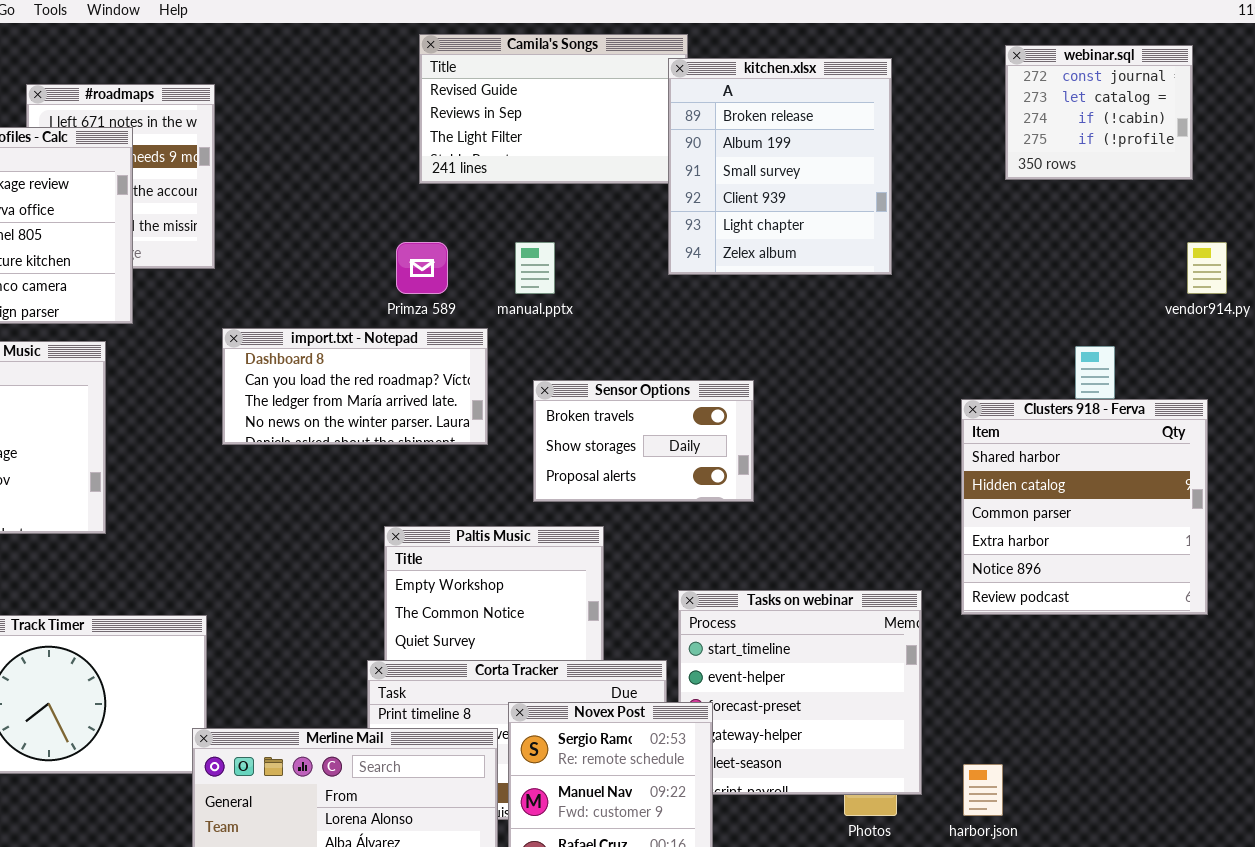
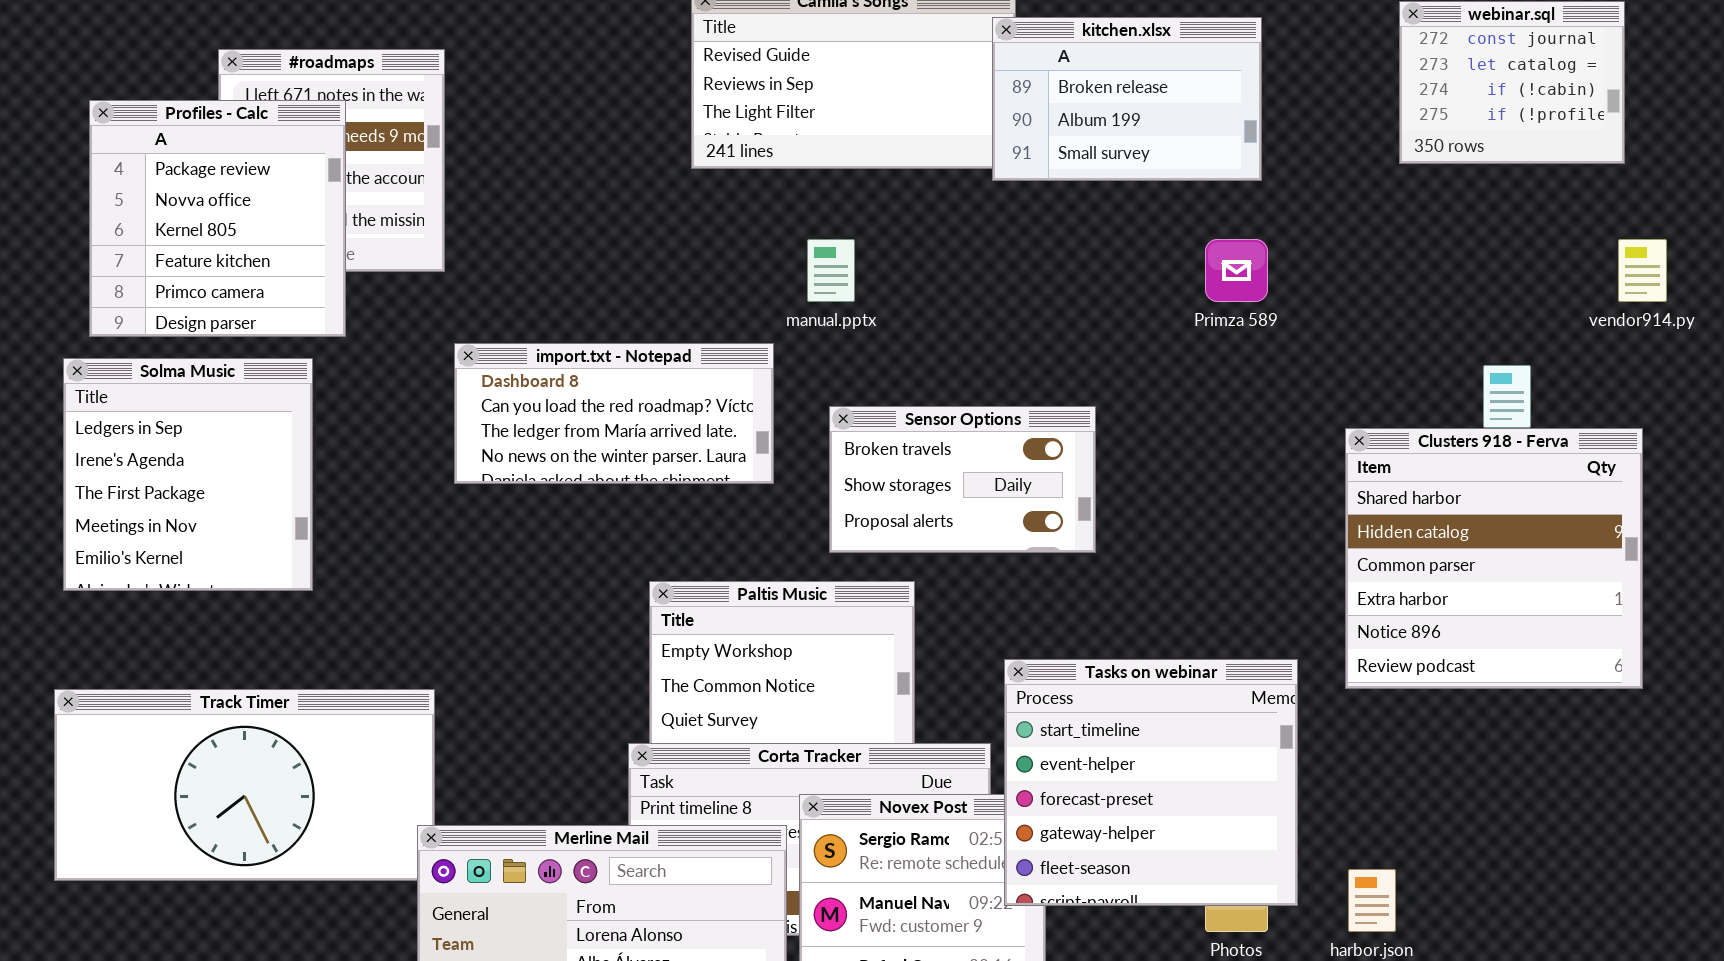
kitchen.xlsx: [668,58,892,275] -> [992,17,1262,181], resized
Primza 589: [396,242,448,294] -> [1205,239,1268,302], moved
Tasks on webinar: [678,590,922,795] -> [1004,659,1298,906], raised

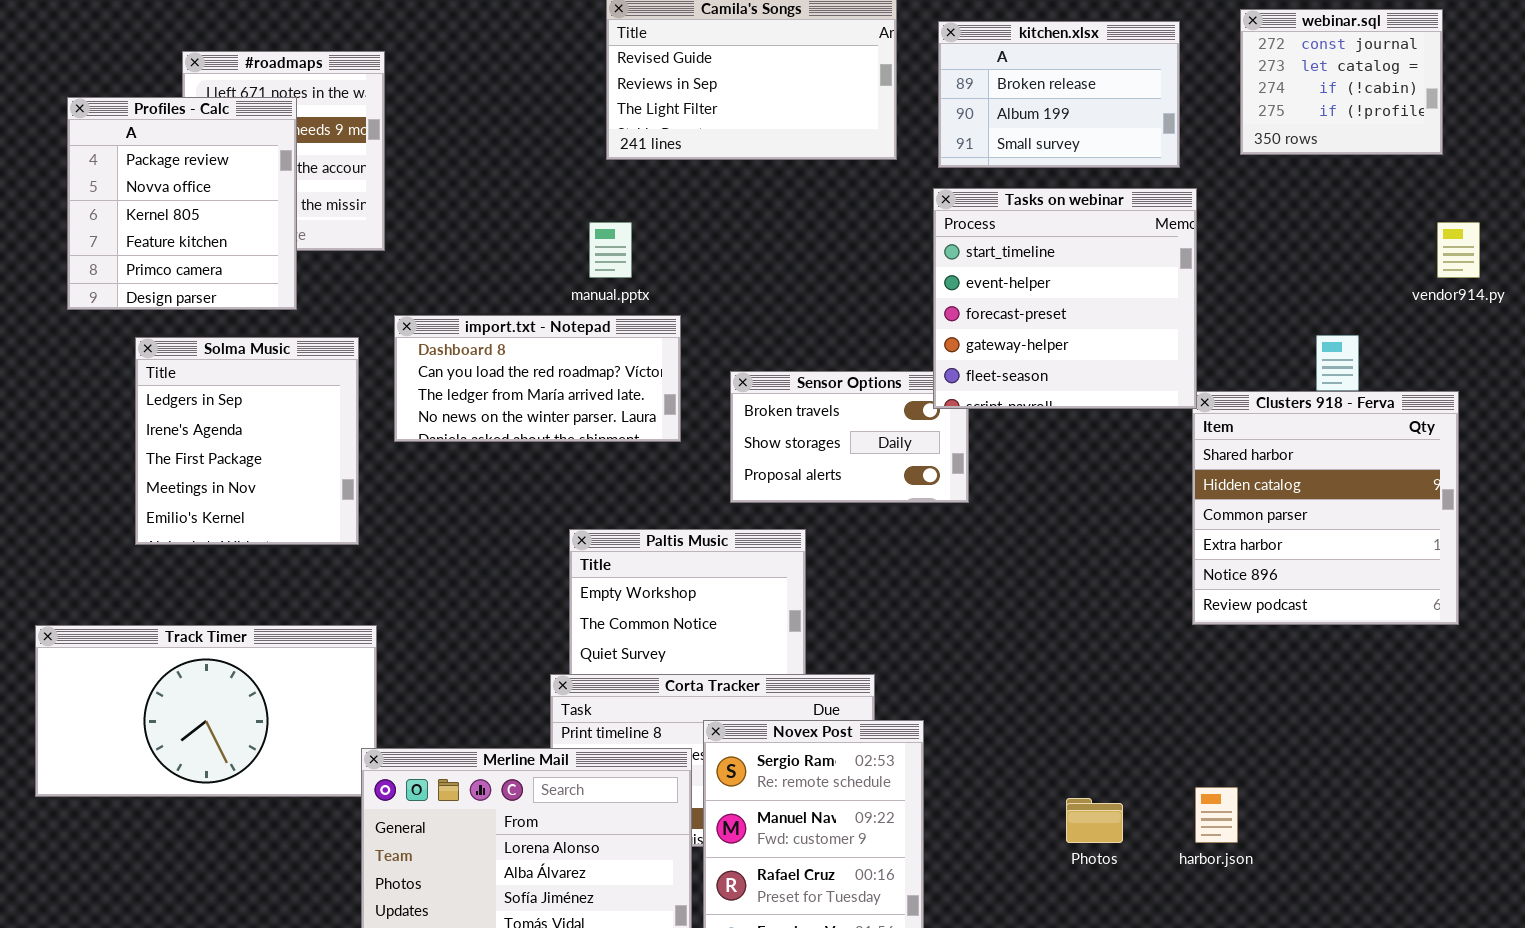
kitchen.xlsx: [992,17,1262,181] -> [938,21,1180,168], moved
manual.pptx: [807,239,855,302] -> [589,222,632,278], moved
Solma Music: [63,358,313,591] -> [135,337,359,545], moved
Tasks on webinar: [1004,659,1298,906] -> [933,188,1197,409], moved

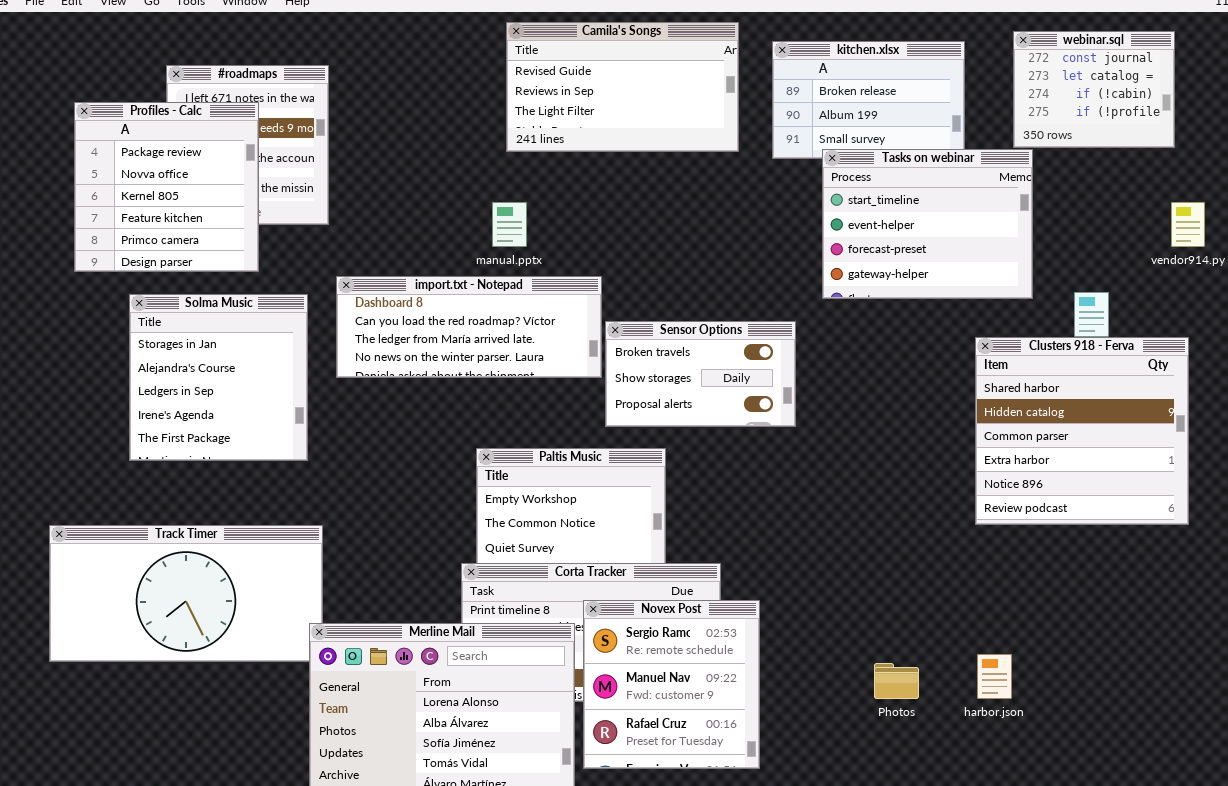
Tasks on webinar: [933,188,1197,409] -> [822,149,1033,299], moved, resized
import.txt - Notepad: [394,315,681,442] -> [336,276,602,378], resized
Solma Music: [135,337,359,545] -> [129,294,308,461], scrolled up 2 rows

